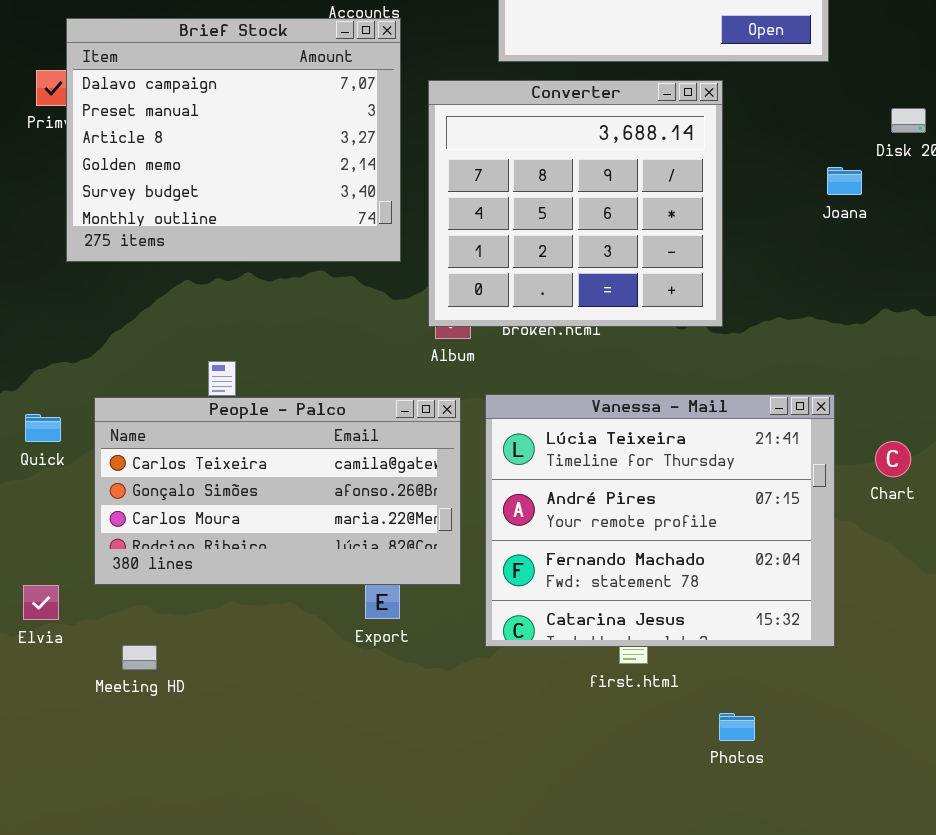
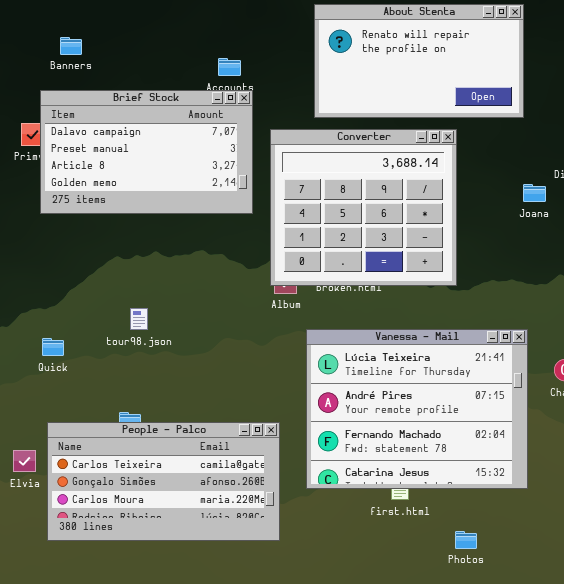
Brief Stock: [66,18,401,262] -> [40,90,253,214], resized
People - Palco: [94,397,461,585] -> [47,422,280,541], moved
Quick: [25,414,61,442] -> [42,338,64,356], moved

